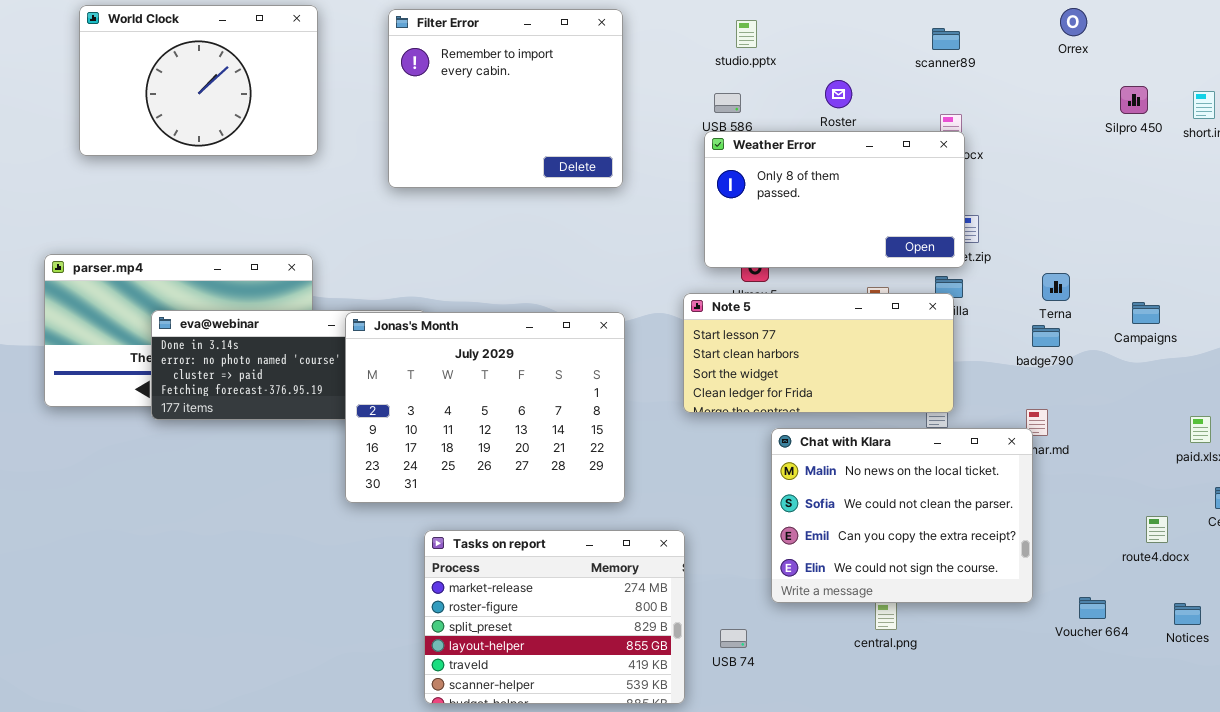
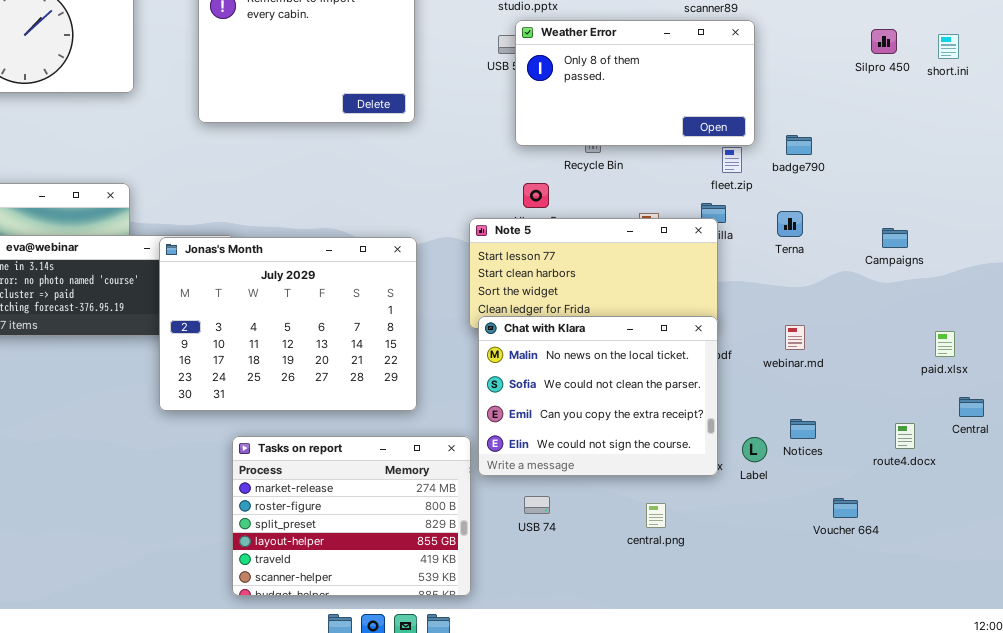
Weather Error: [704,131,965,268] -> [515,20,755,146], moved
Terna: [1042,273,1070,301] -> [777,211,803,237], moved
badge790: [1032,325,1060,347] -> [786,135,812,155], moved
Chat with Klara: [771,428,1033,603] -> [478,316,718,476], moved
Notices: [1174,603,1201,625] -> [790,419,816,439], moved
USB 74: [720,629,747,648] -> [524,496,550,514], moved

